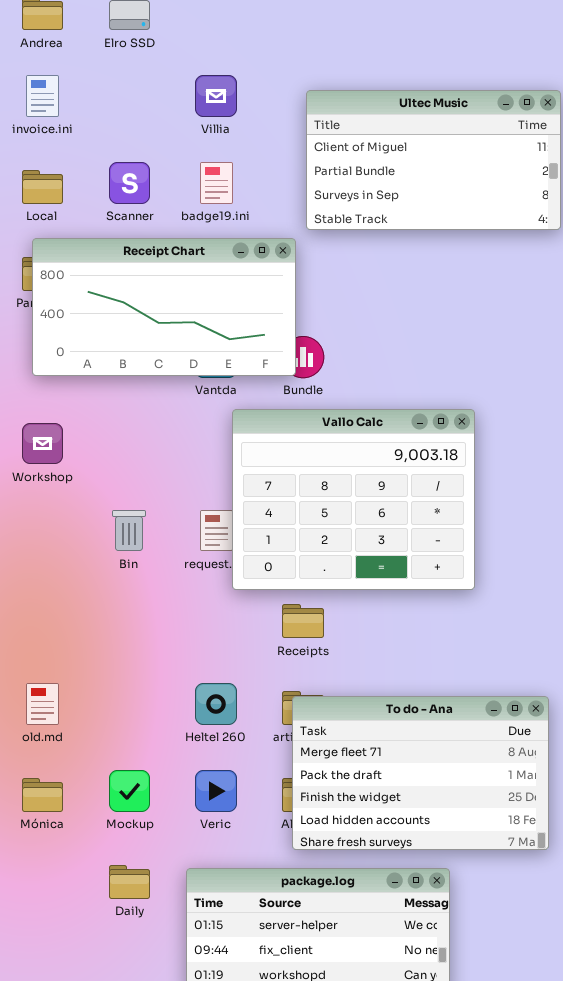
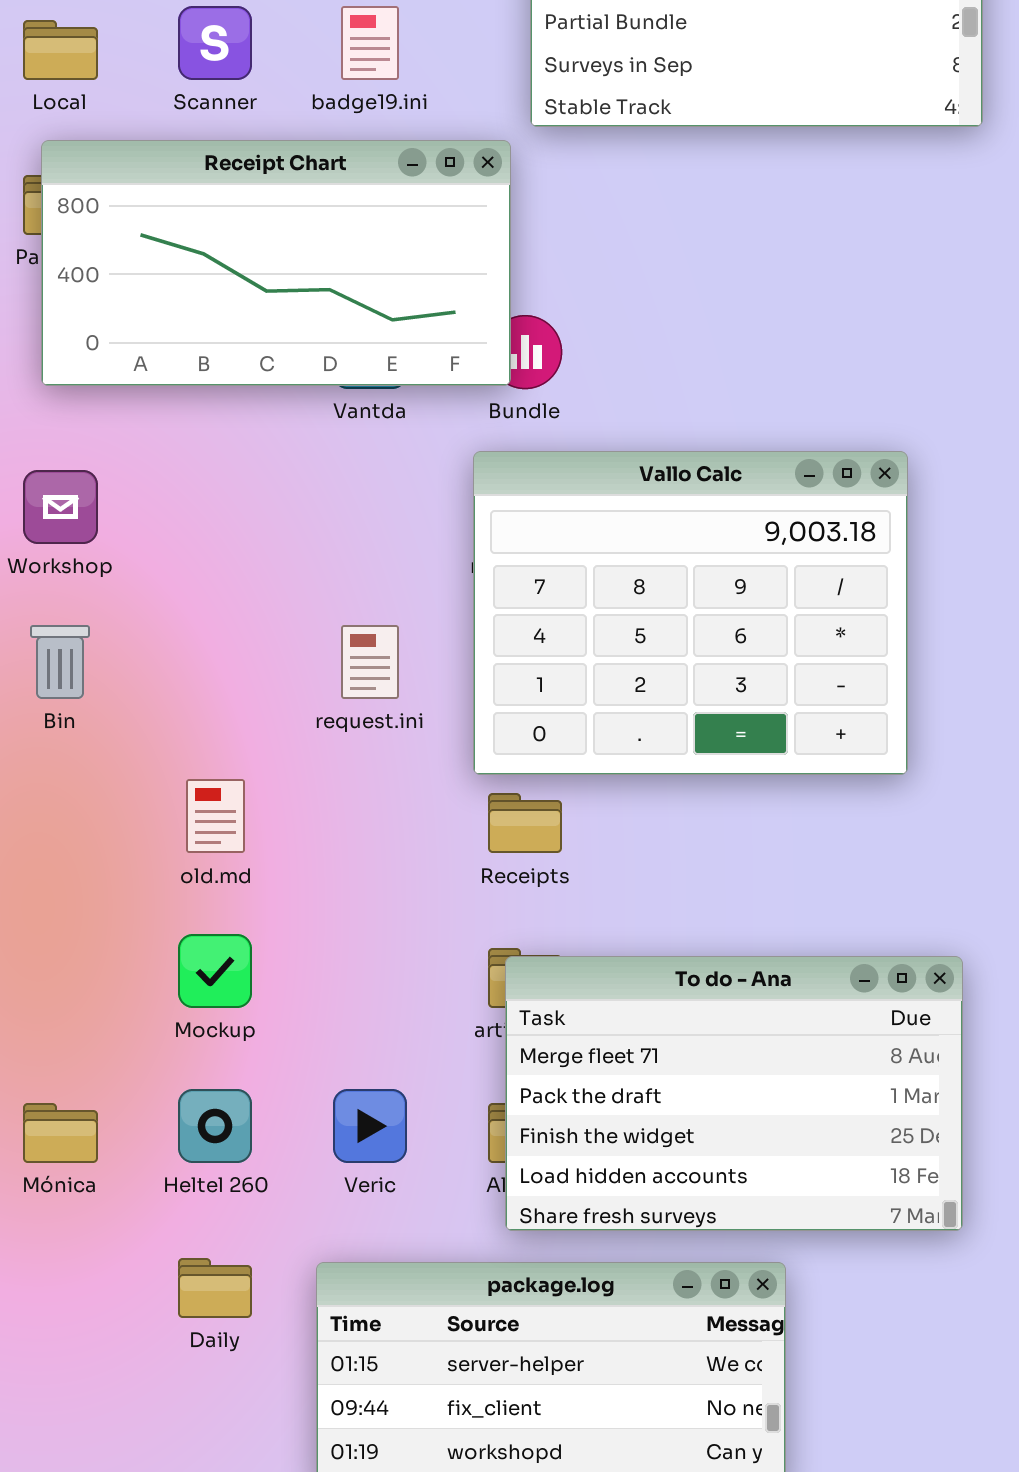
Vallo Calc: [232,409,475,590] -> [473,451,908,775], moved
Bin: [112,510,146,551] -> [30,625,90,699], moved
old.md: [26,683,59,725] -> [186,779,245,853], moved
Heltel 260: [195,683,237,725] -> [178,1089,252,1163], moved
Mockup: [109,770,150,812] -> [178,934,252,1008], moved

